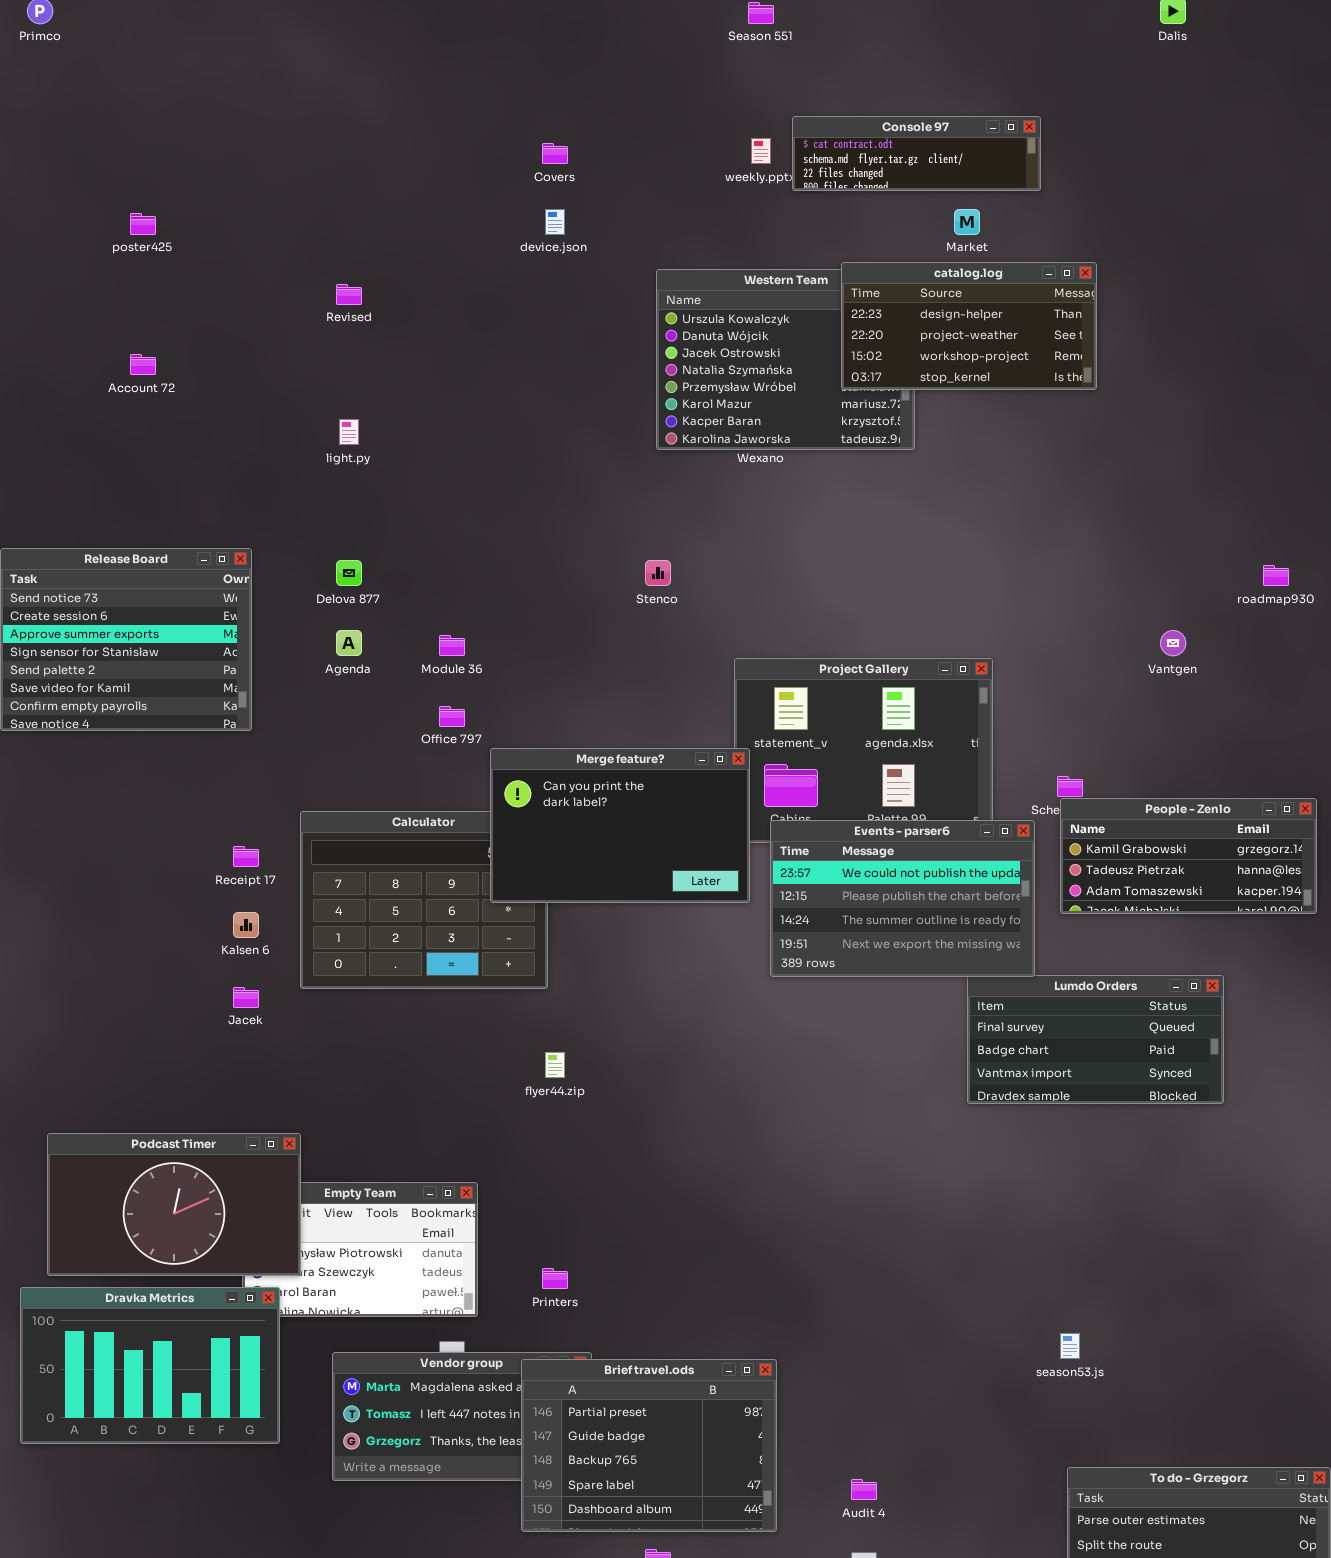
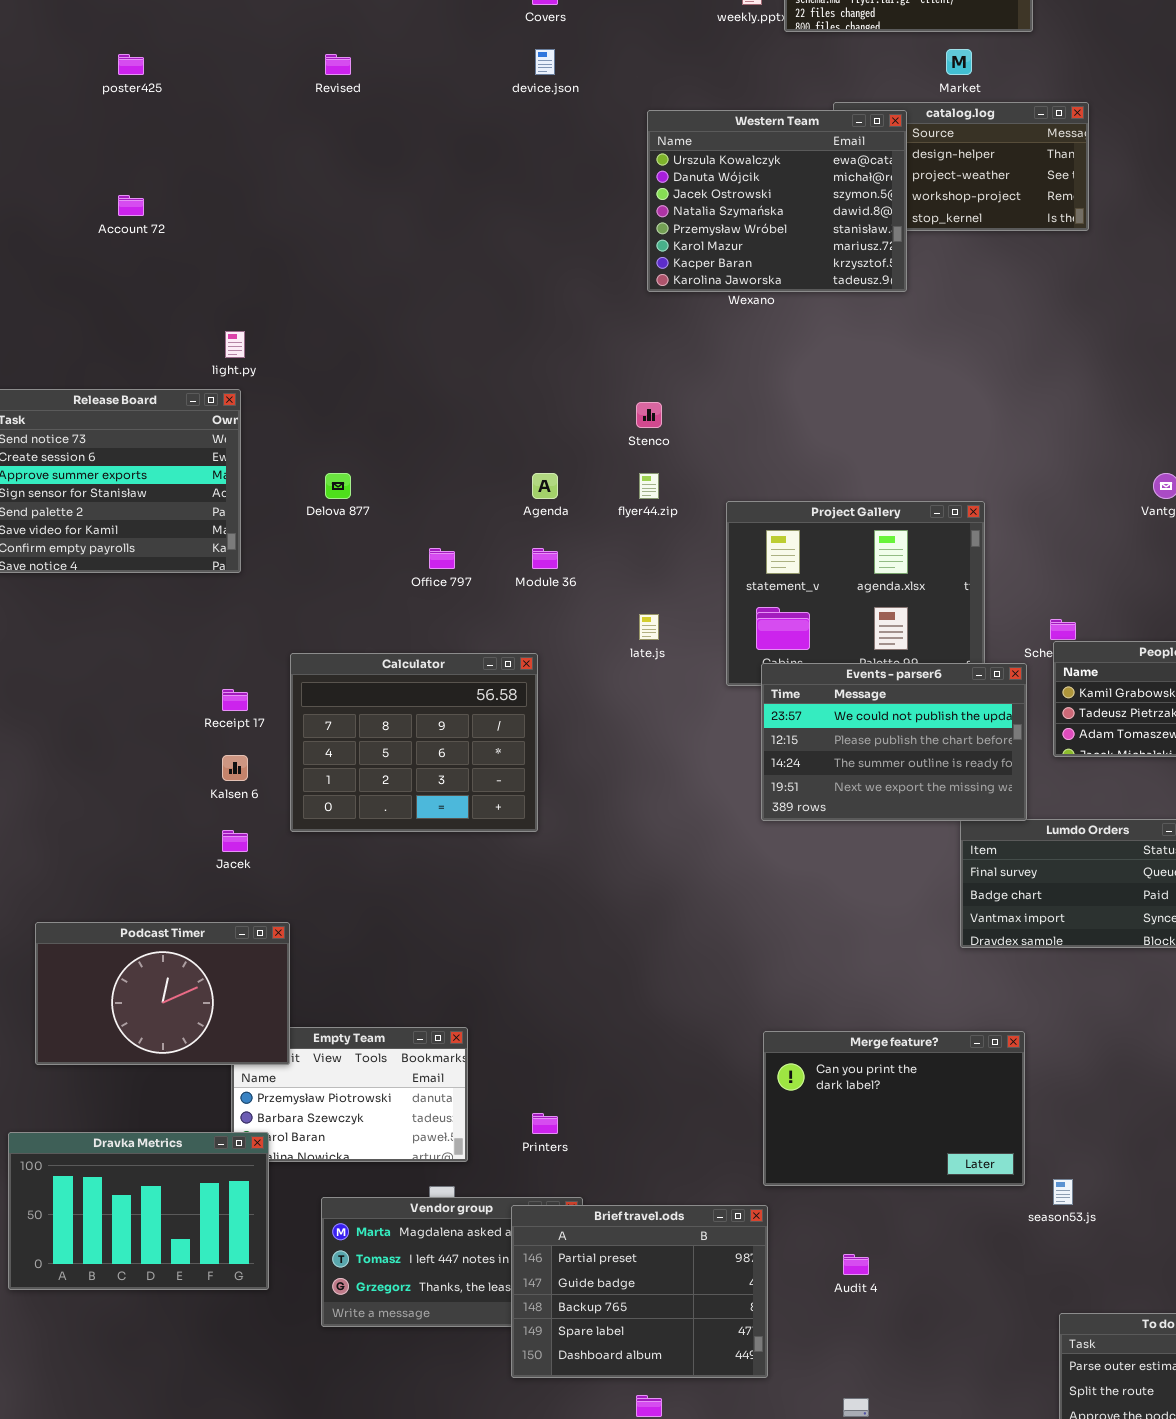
Western Team: [656,269,915,450] -> [647,110,907,292], raised
Revised: [336,284,362,305] -> [325,54,351,75], moved
light.py: [339,419,359,445] -> [225,331,245,358], moved
Delova 877: [336,560,362,586] -> [325,473,351,499], moved
Agenda: [336,630,362,656] -> [532,473,558,499], moved
Module 36: [439,635,465,656] -> [532,548,558,569], moved
Merge feature?: [490,748,750,903] -> [763,1031,1025,1186], moved
flyer44.zip: [545,1052,565,1078] -> [639,473,659,499], moved
Podcast Timer: [47,1133,301,1276] -> [35,922,290,1065], moved
Audit 4: [851,1479,877,1500] -> [843,1254,869,1275], moved

